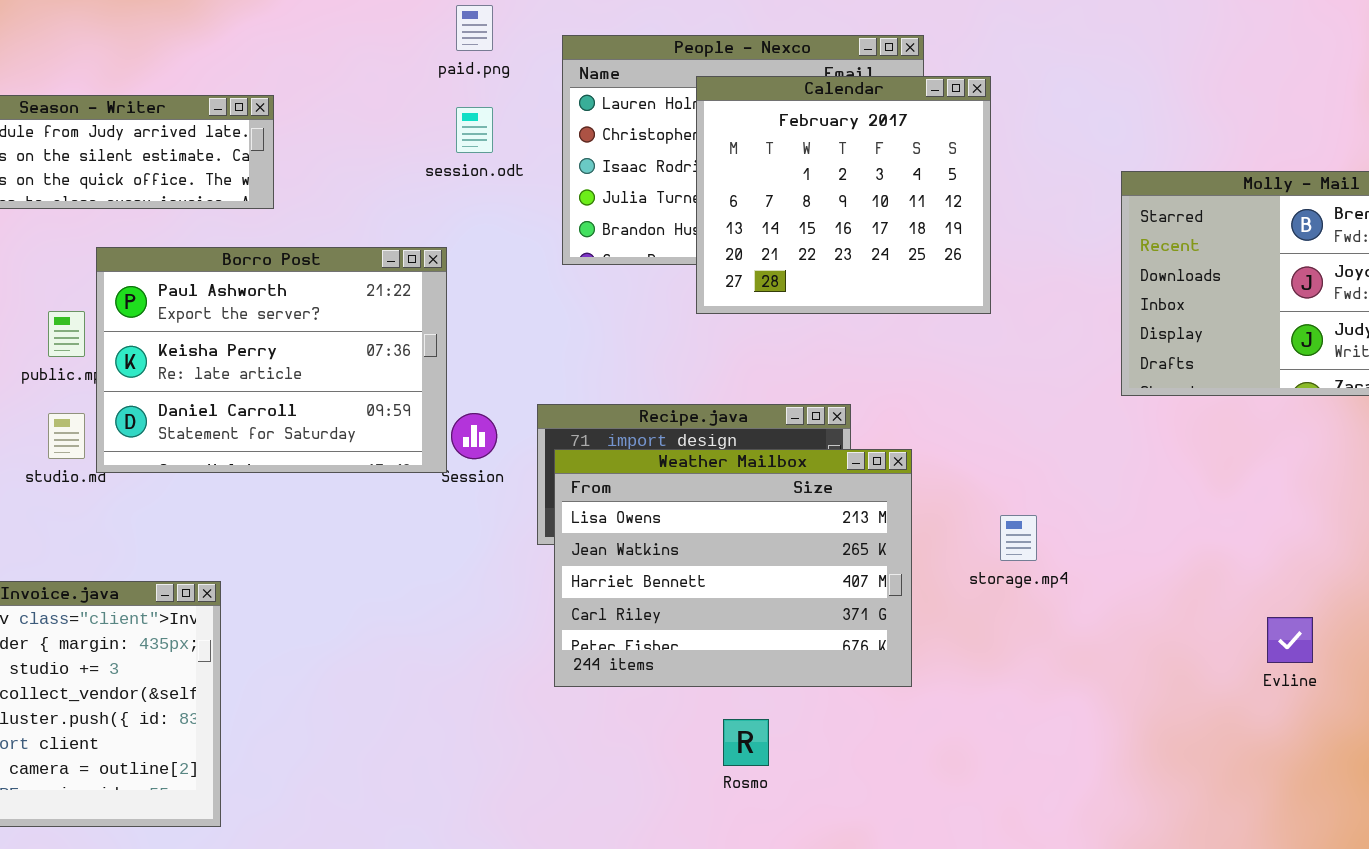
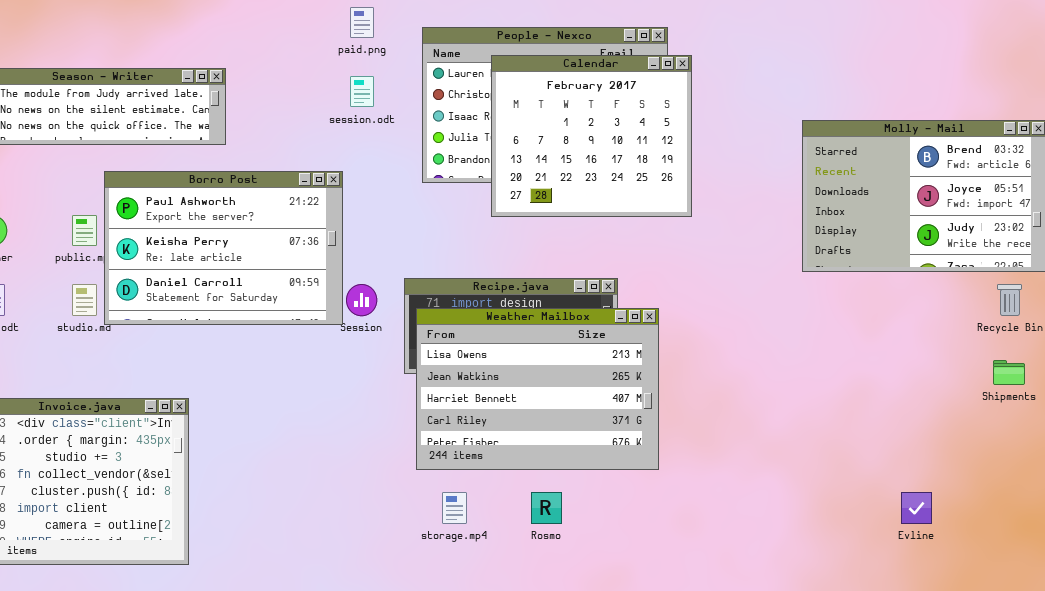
Calendar: [696,76,991,314] -> [491,55,692,217], moved
storage.mp4: [1000,515,1037,561] -> [442,492,467,524], moved
Evline: [1267,617,1313,663] -> [901,492,932,524], moved

